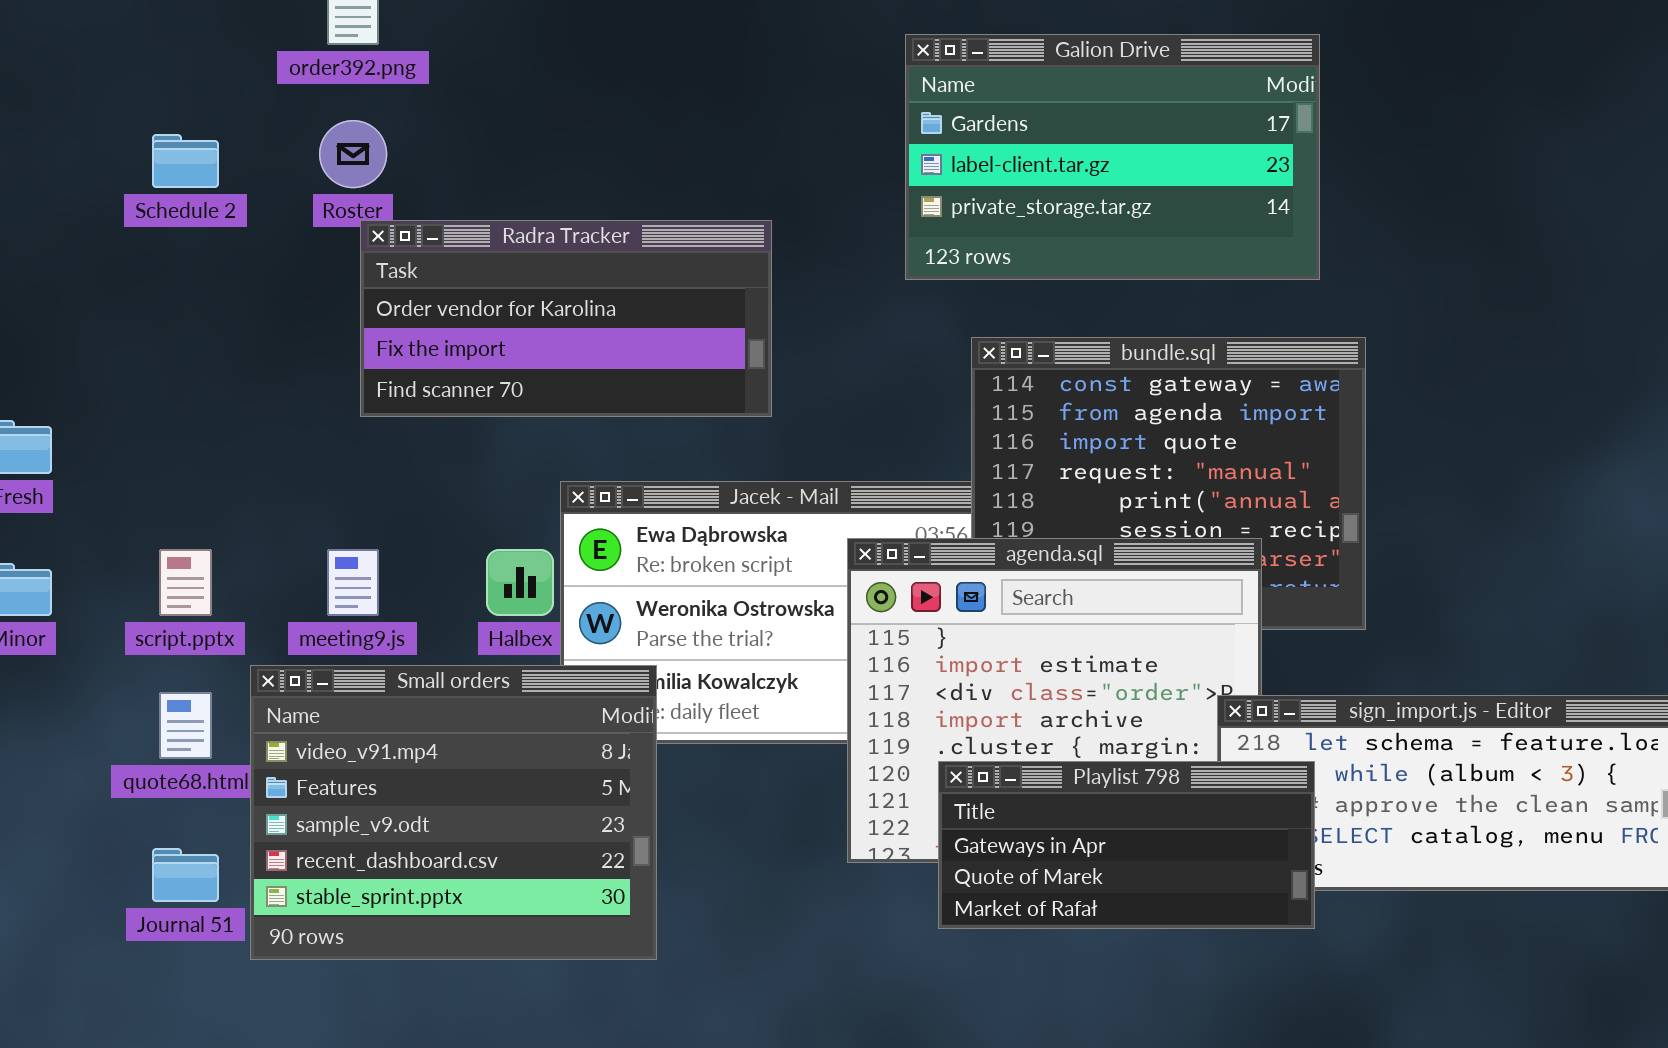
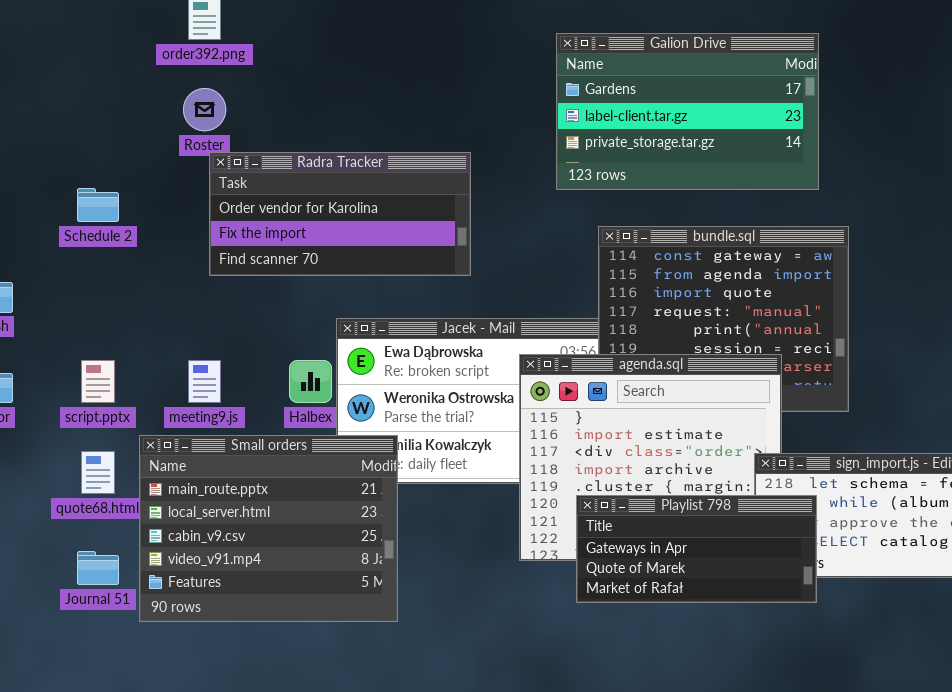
Schedule 2: [152,134,219,188] -> [77,188,119,222], moved
Small orders: [250,665,657,960] -> [139,435,398,622], scrolled up 3 rows

